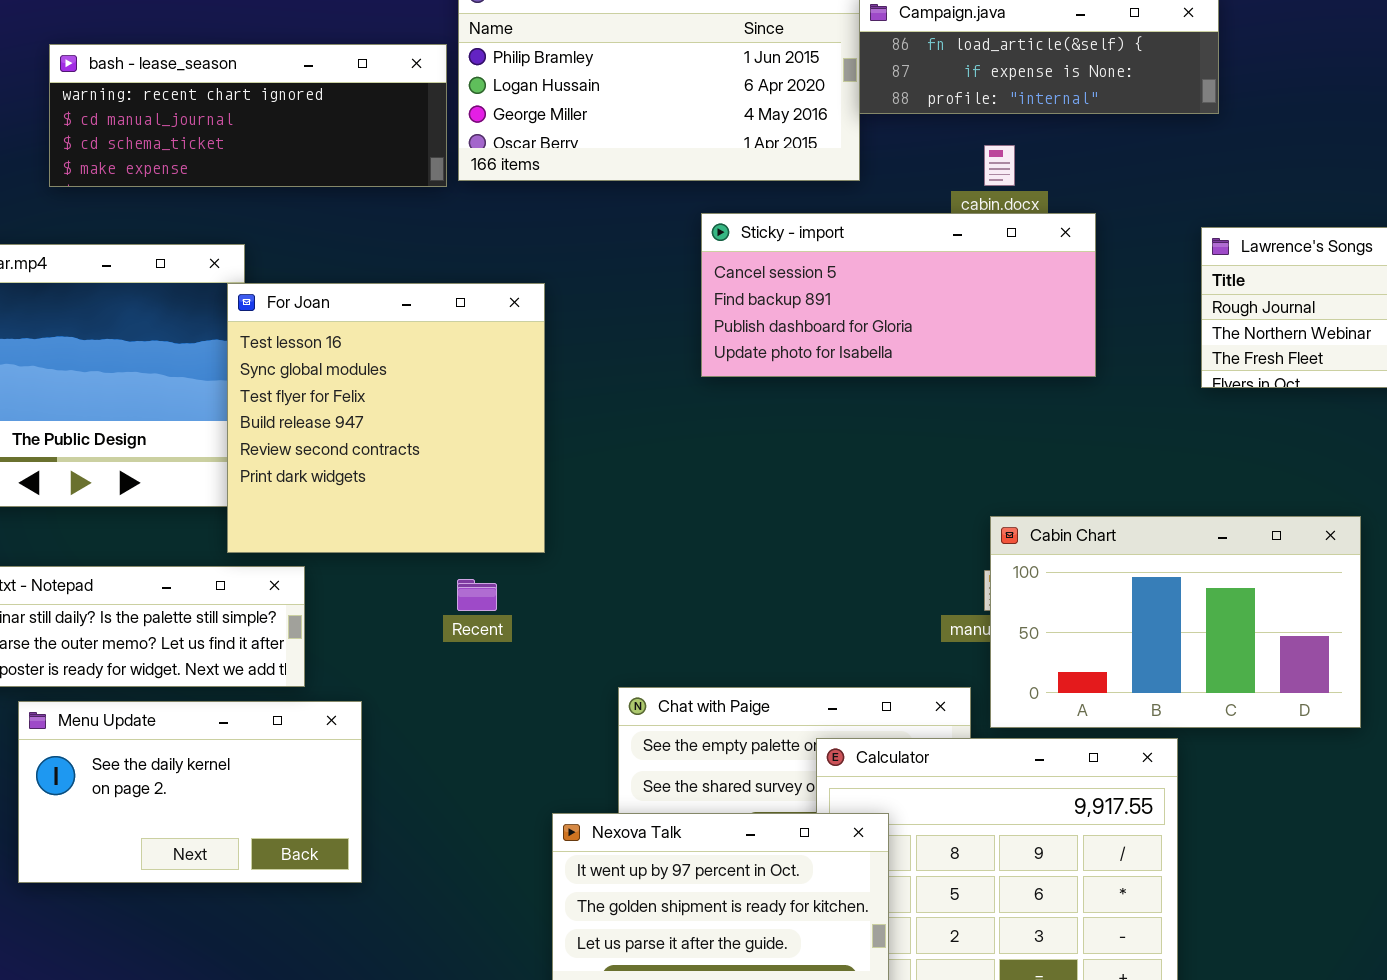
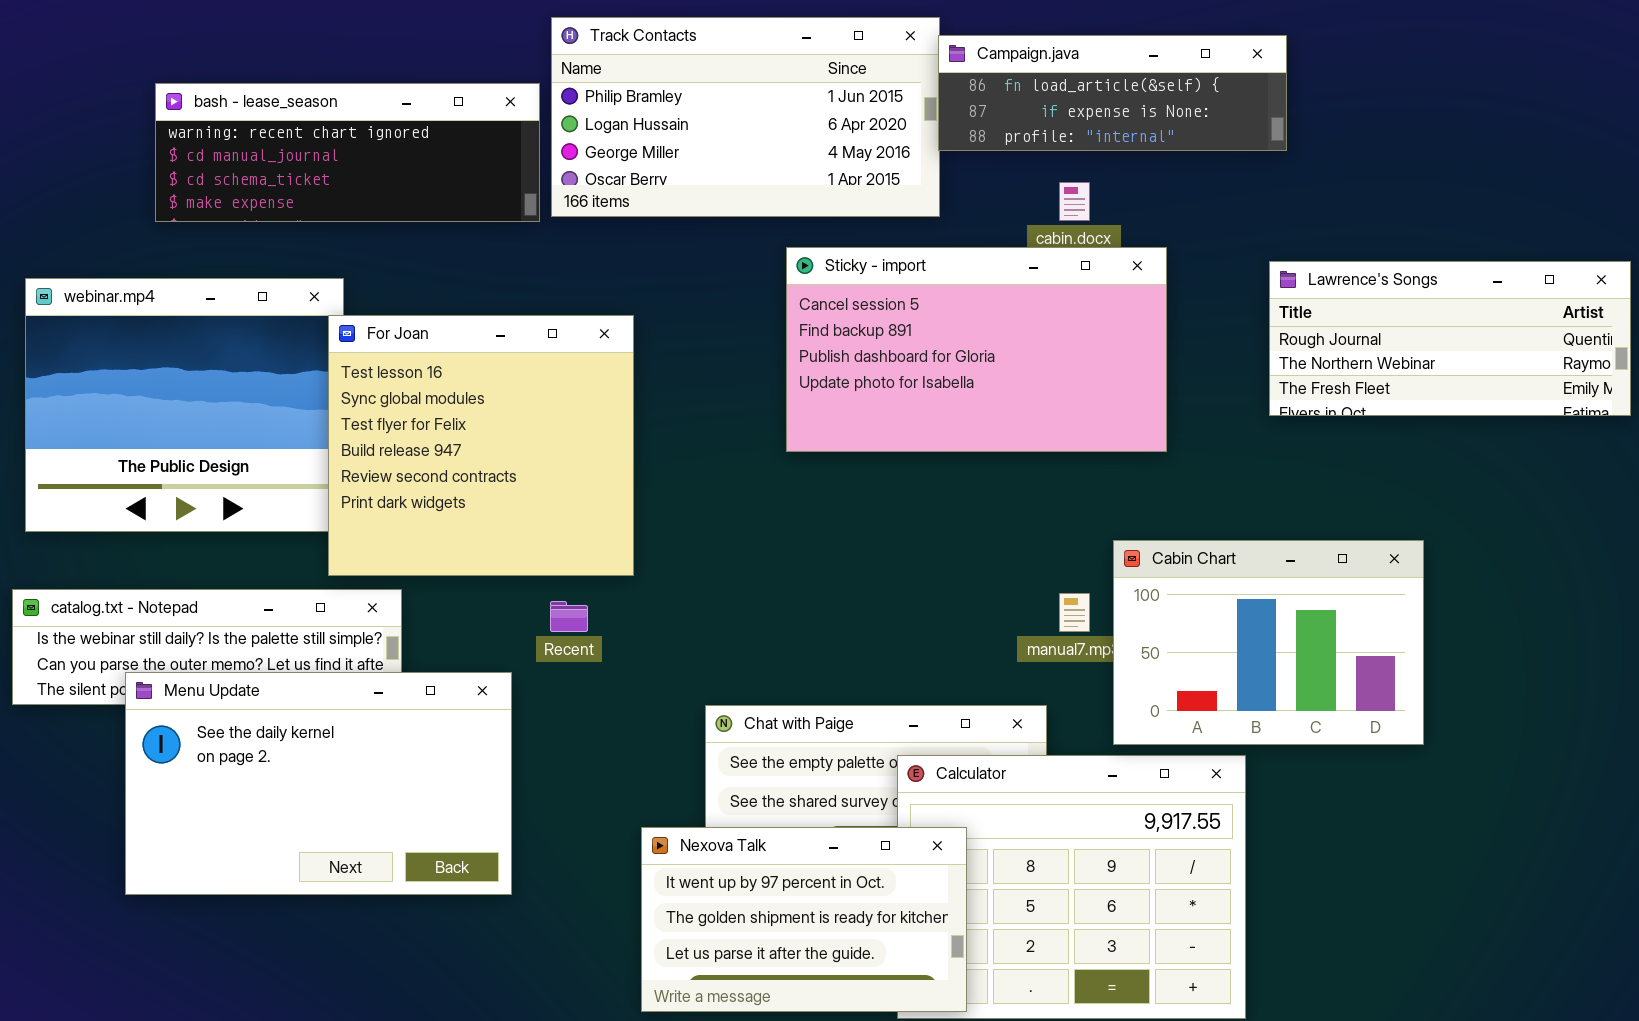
Sticky - import: [701,213,1096,377] -> [786,247,1167,452], resized
Cabin Chart: [990,516,1361,728] -> [1113,540,1424,745], resized
Menu Update: [18,701,362,883] -> [125,672,512,895], resized

